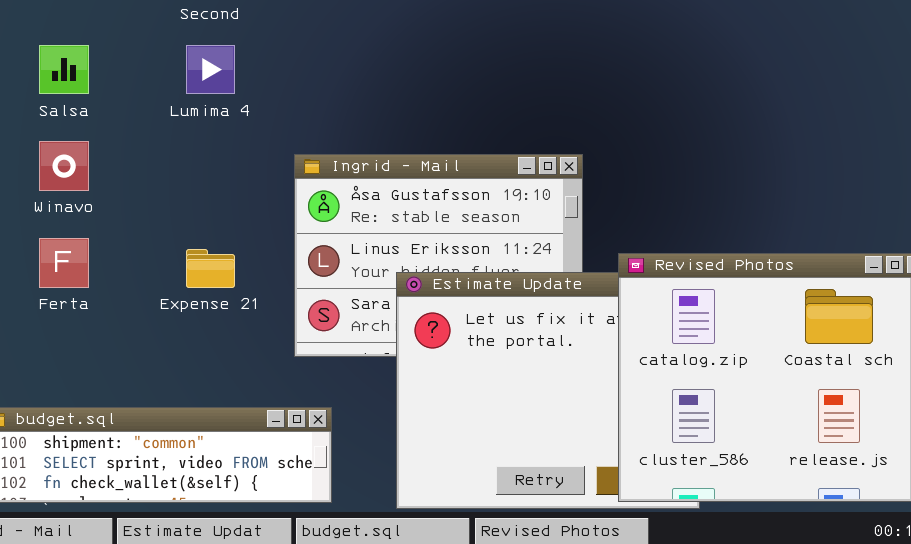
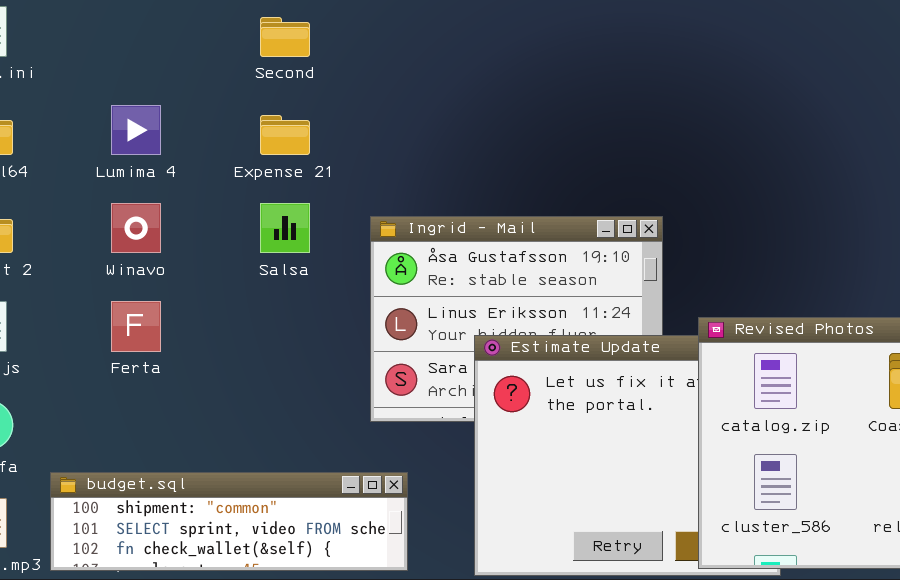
Salsa: [39,45,89,94] -> [260,203,310,253], moved
Lumima 4: [186,45,235,94] -> [111,105,161,155], moved
Expense 21: [186,249,235,288] -> [260,115,310,155], moved

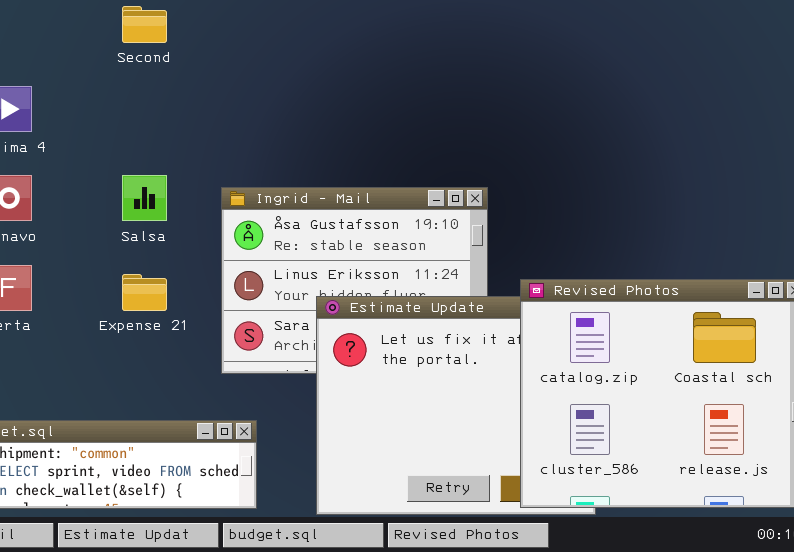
Expense 21: [260,115,310,155] -> [122,274,167,311], moved

